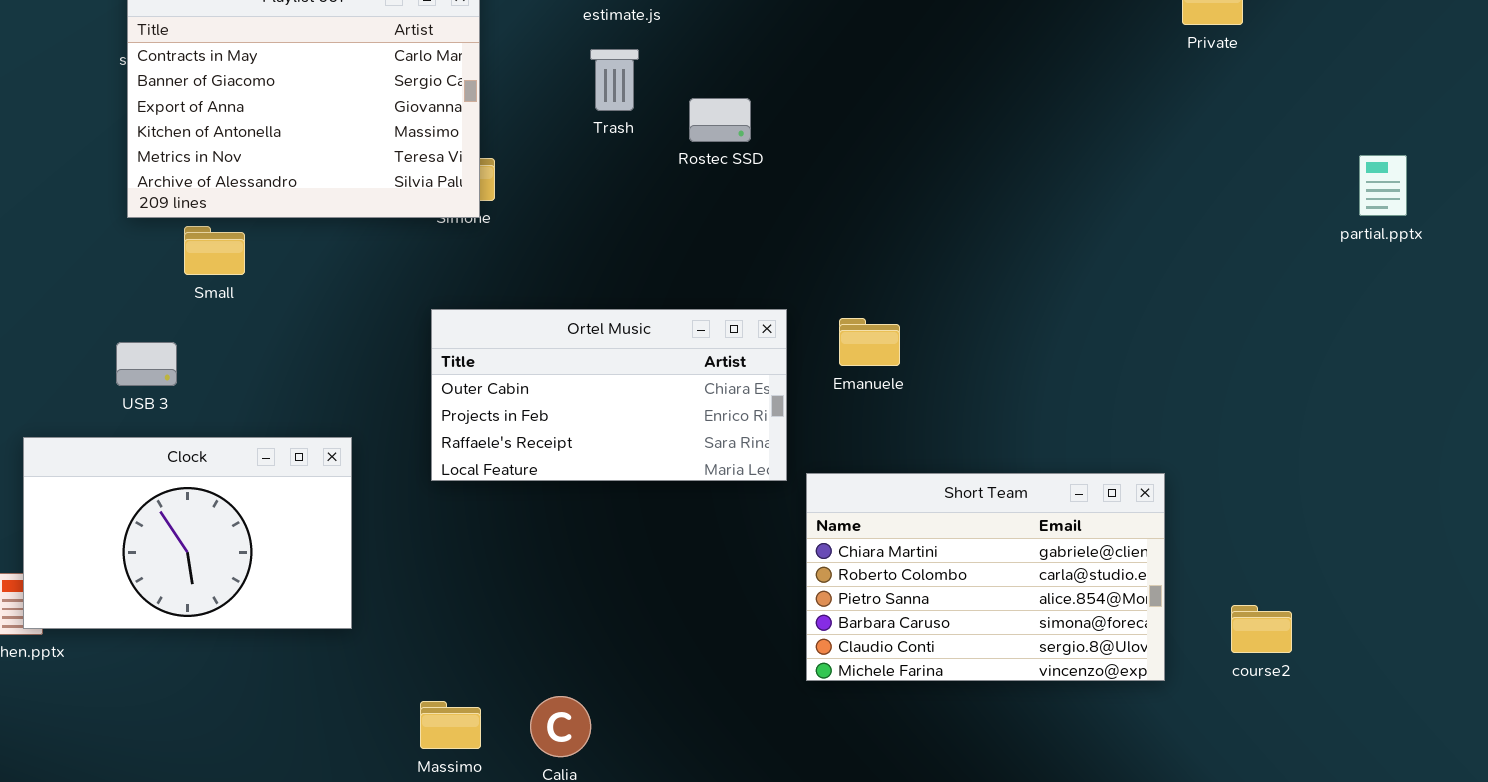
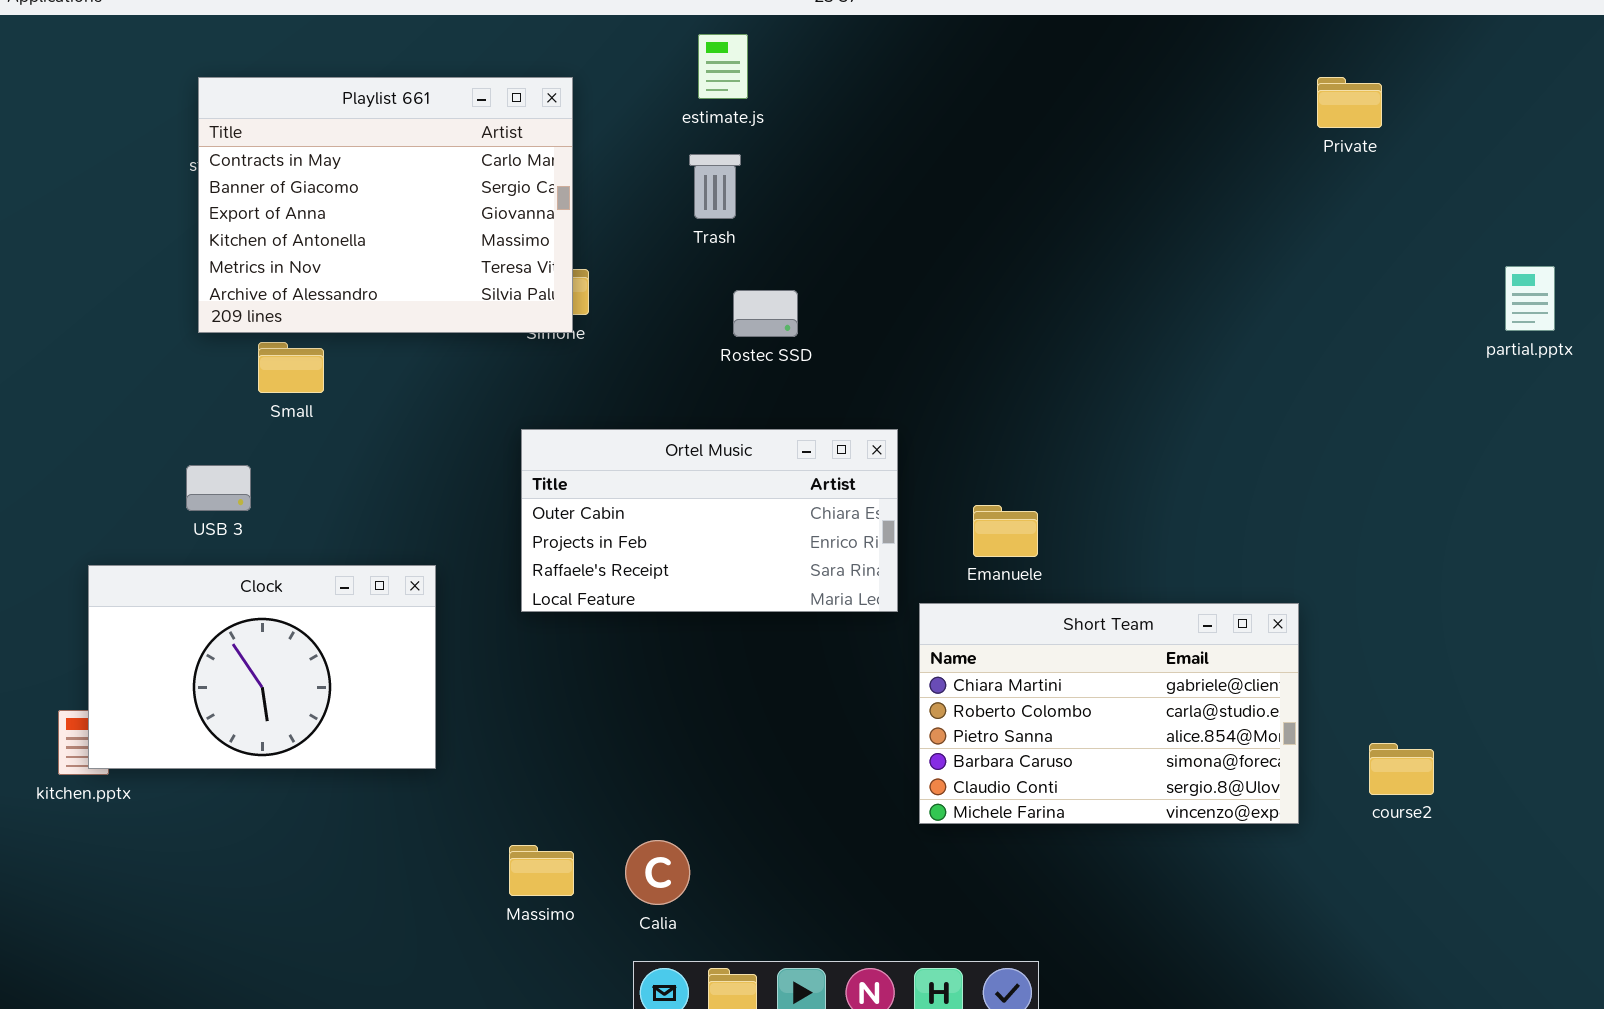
Rostec SSD: [689,98,751,142] -> [733,290,798,337], moved
Emanuele: [839,318,900,366] -> [973,505,1038,557], moved

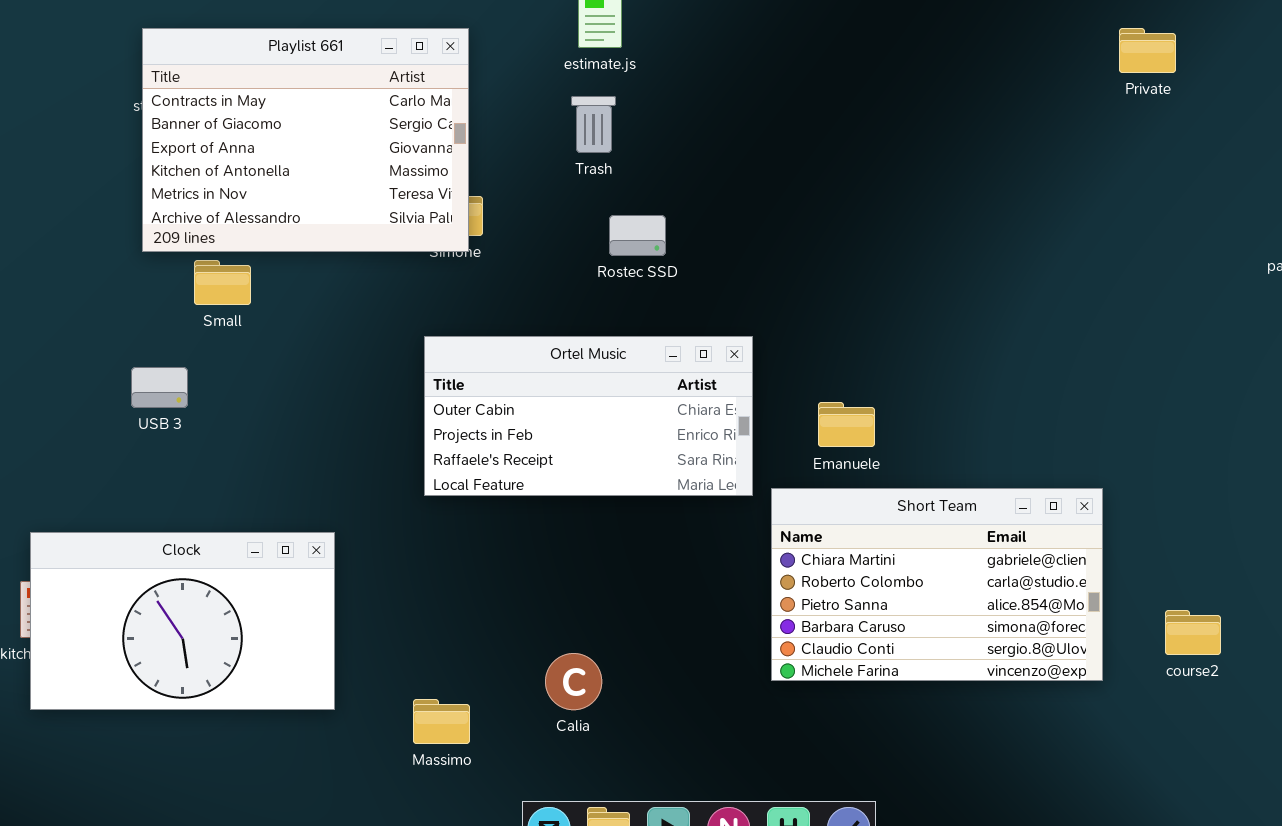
Clock: [88,565,436,769] -> [30,532,335,710], moved
Calia: [625,840,690,905] -> [545,653,602,710], moved

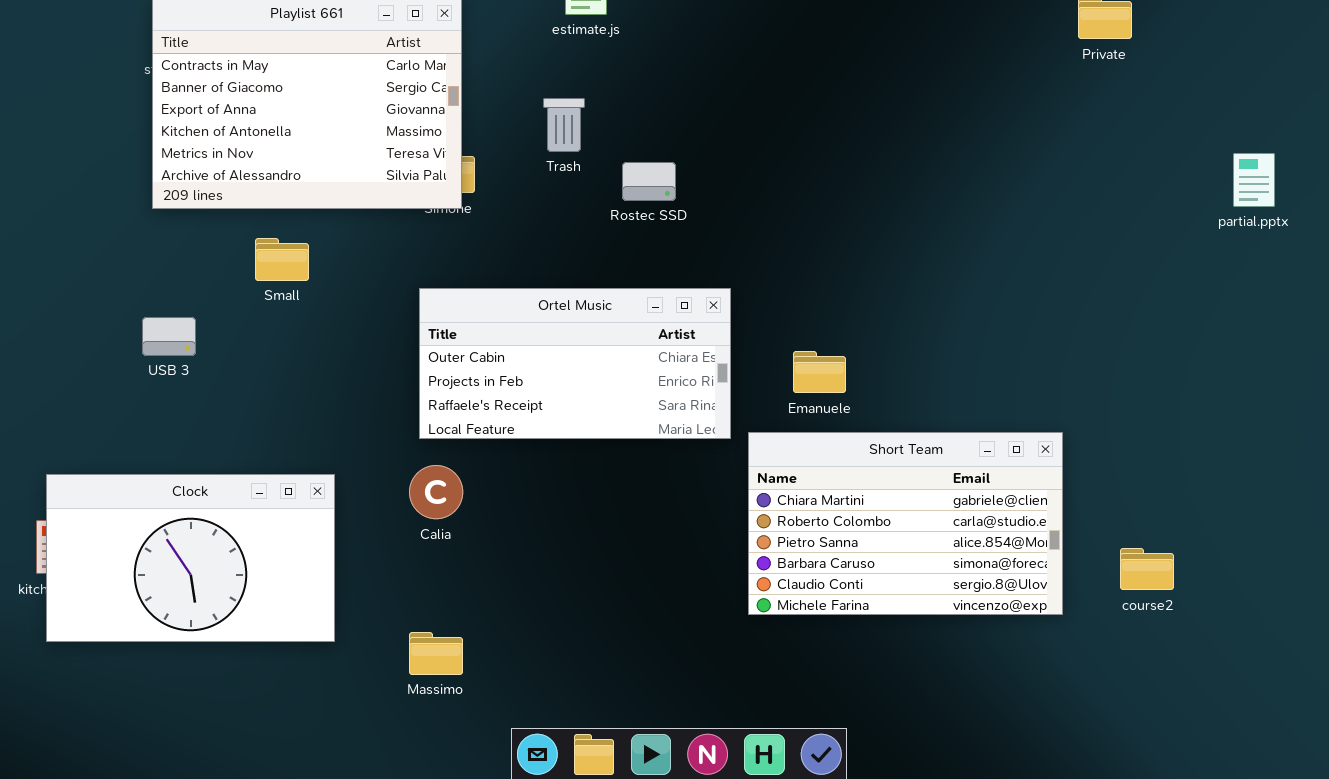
Trash: [571,96,616,153] -> [543,98,585,152], moved
Rostec SSD: [609,215,666,256] -> [622,162,676,201], moved
Small: [194,260,251,305] -> [255,238,309,281], moved
Calia: [545,653,602,710] -> [409,465,463,519], moved

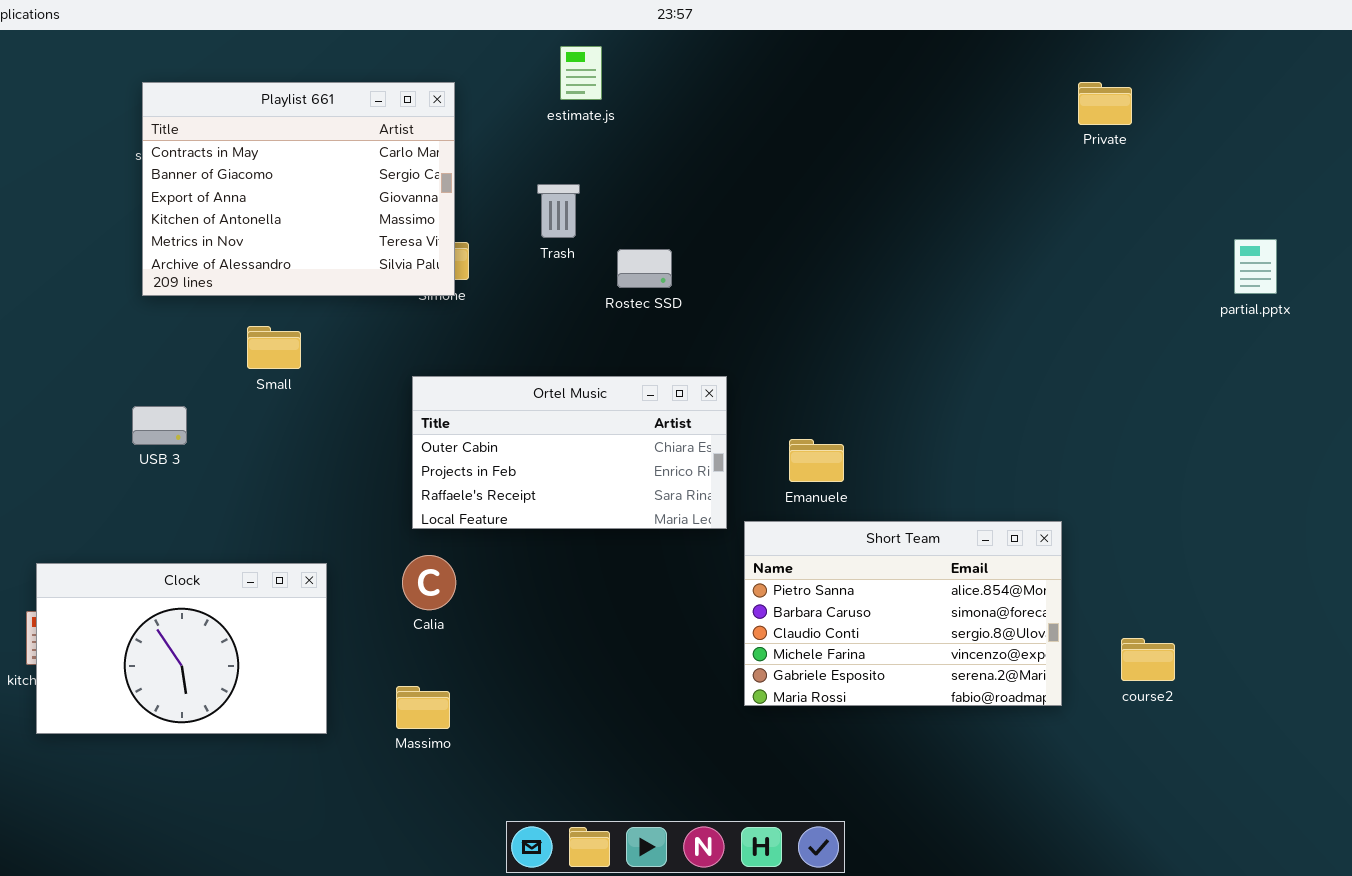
Short Team: [748,432,1063,615] -> [744,521,1062,706], scrolled down 2 rows
Massimo: [409,632,463,675] -> [396,686,450,729], moved

